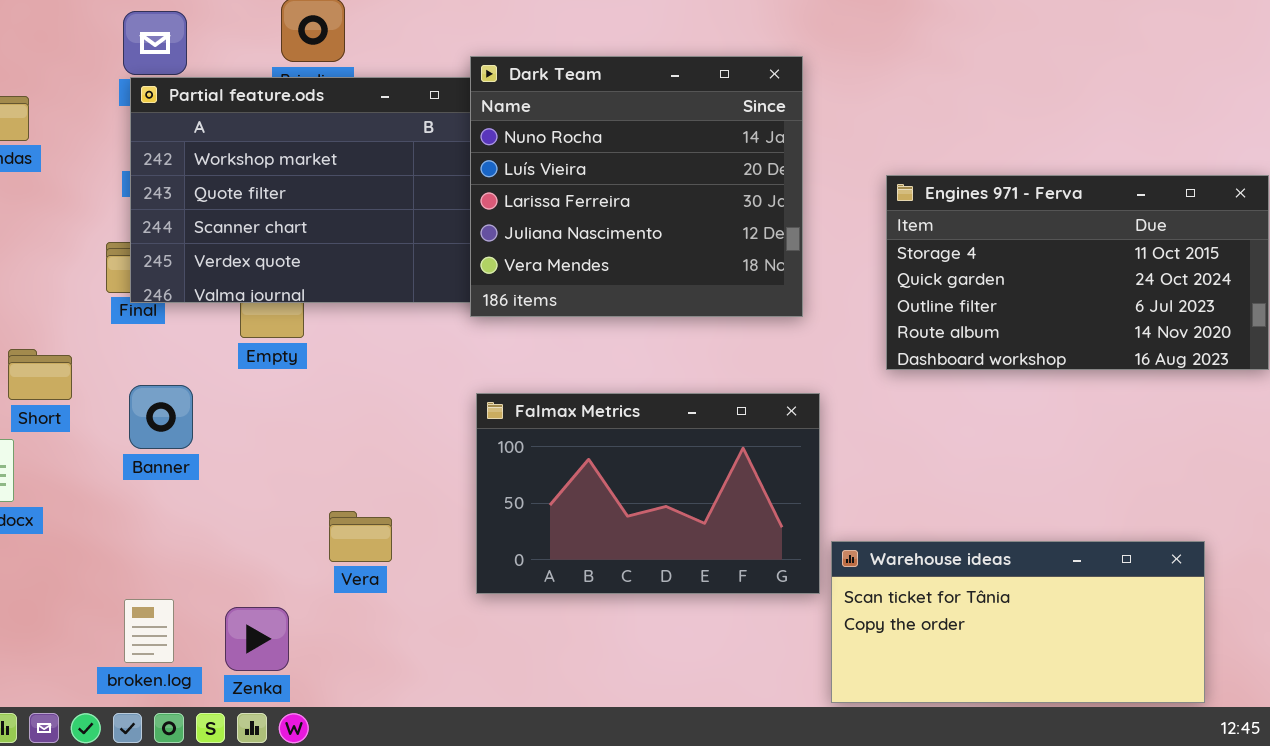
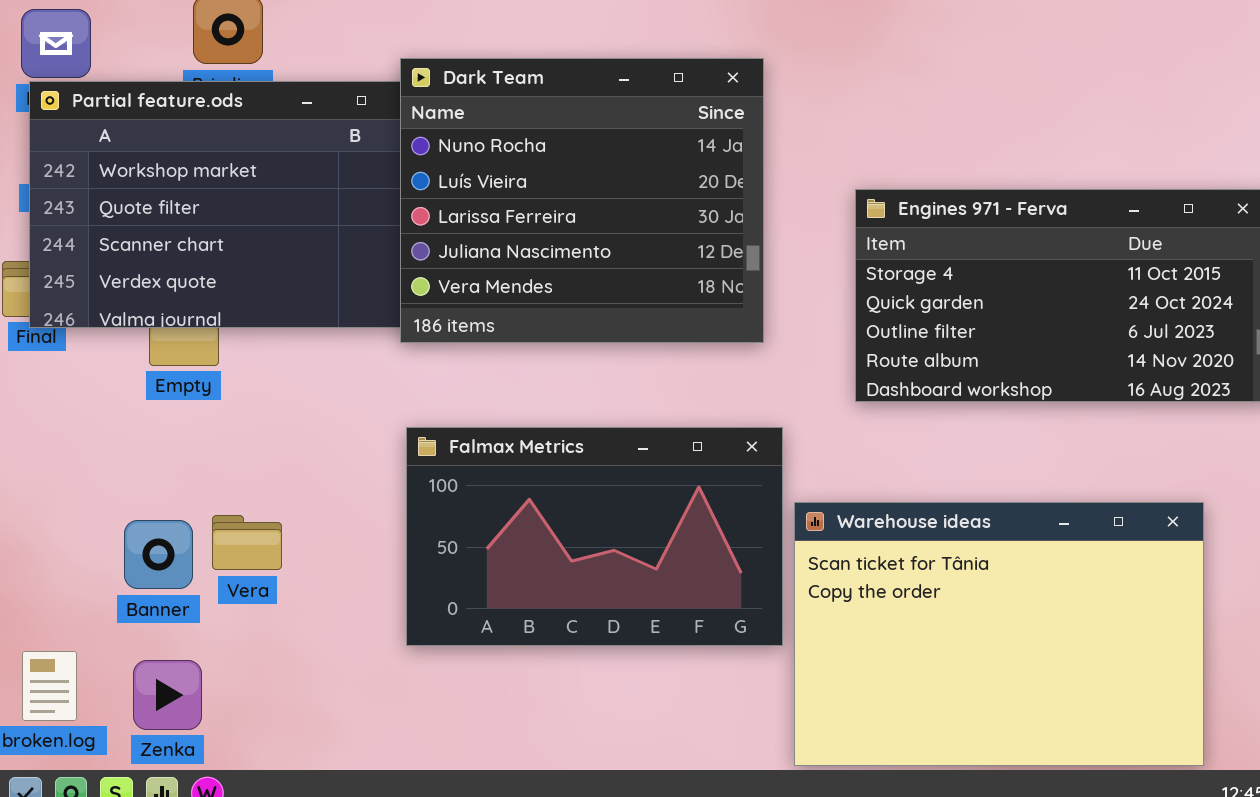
Banner: [129,385,193,449] -> [124,520,193,589], moved
Vera: [329,511,392,562] -> [212,515,282,570], moved
Warehouse ideas: [831,541,1205,703] -> [794,502,1204,766], resized

